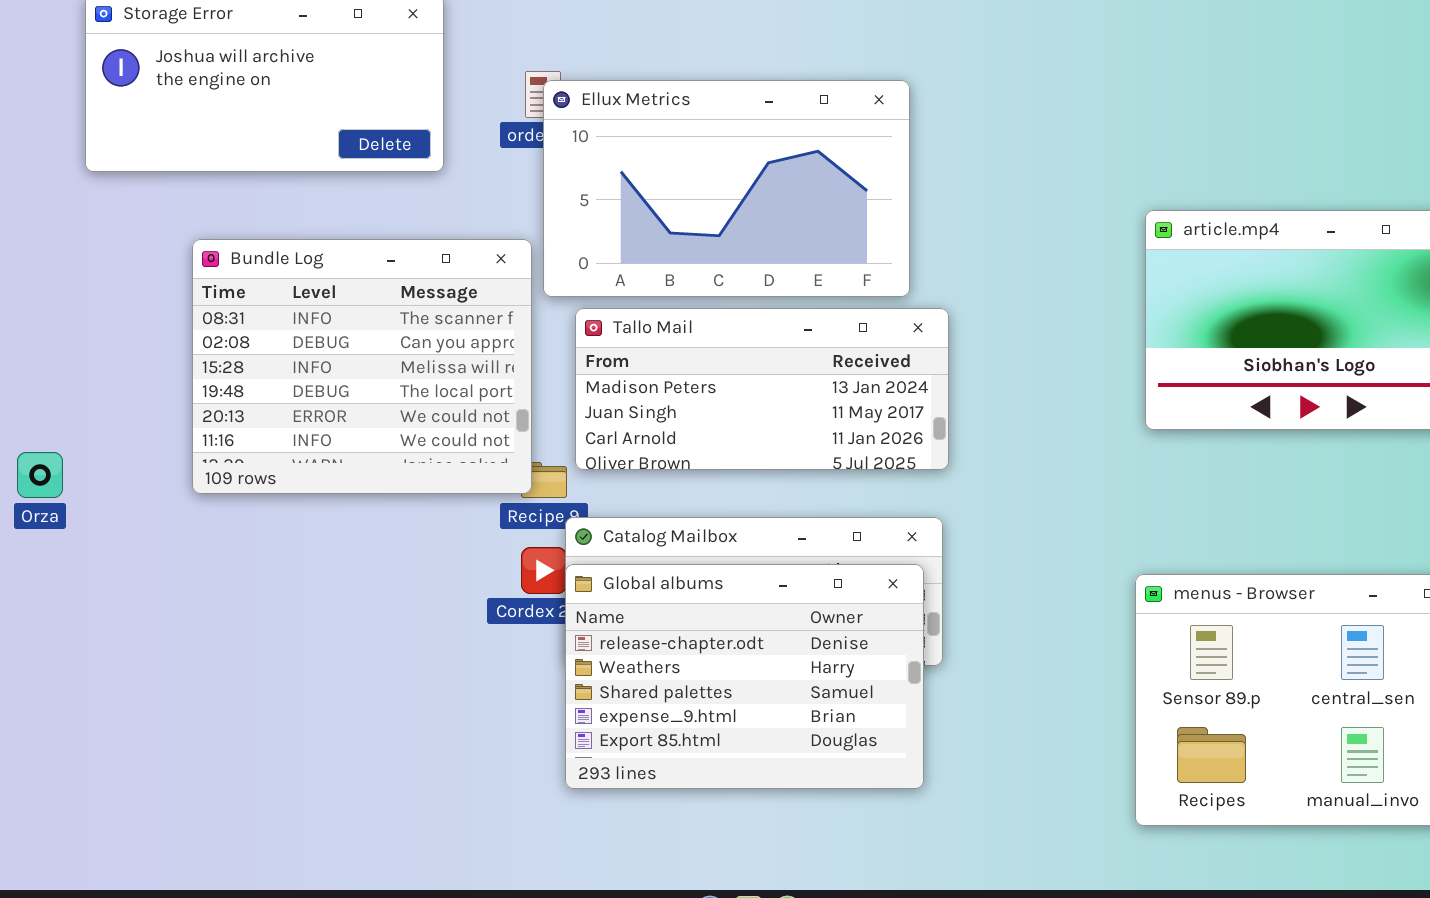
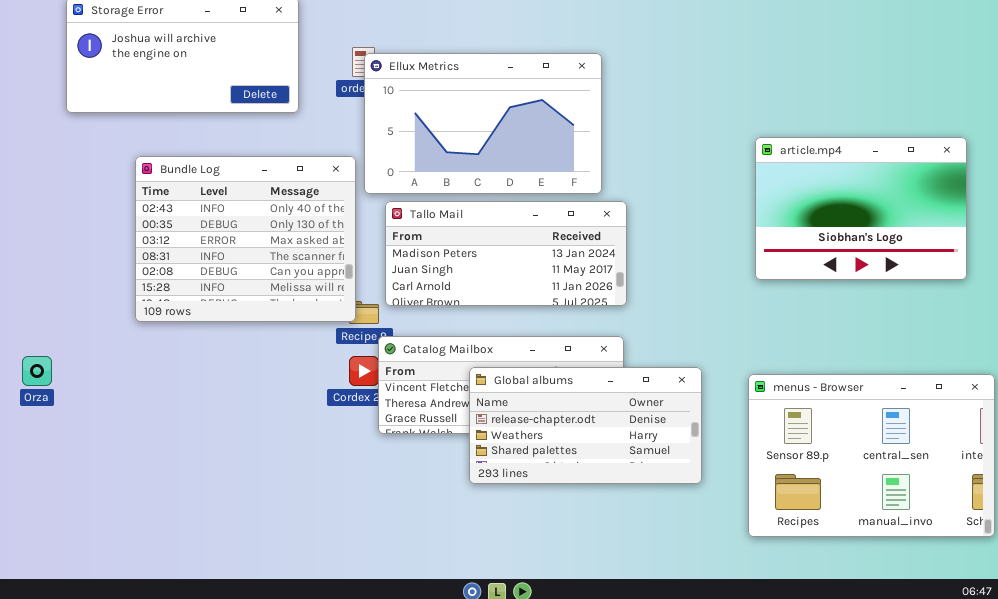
Bundle Log: [192,239,532,494] -> [135,156,356,322], scrolled up 3 rows
Orza: [17,452,63,498] -> [22,356,52,386], moved
Global albums: [565,564,924,789] -> [469,367,702,484], moved, resized

